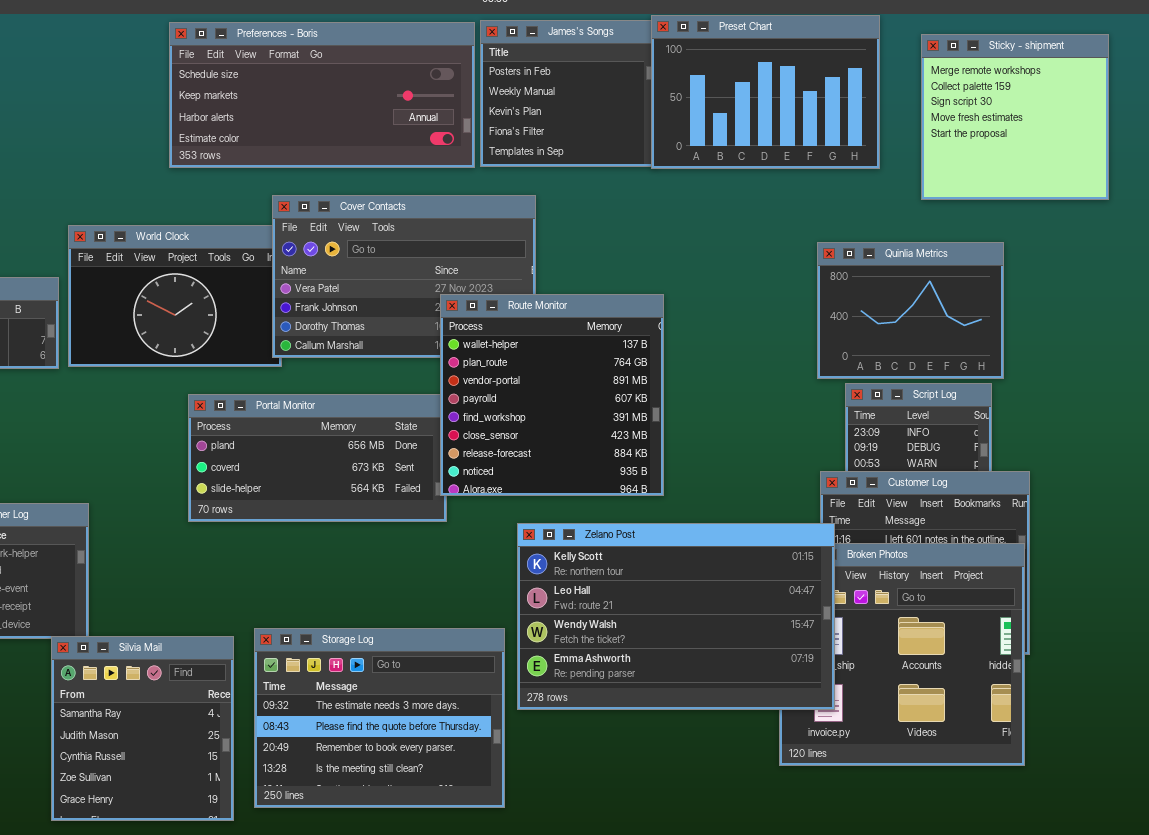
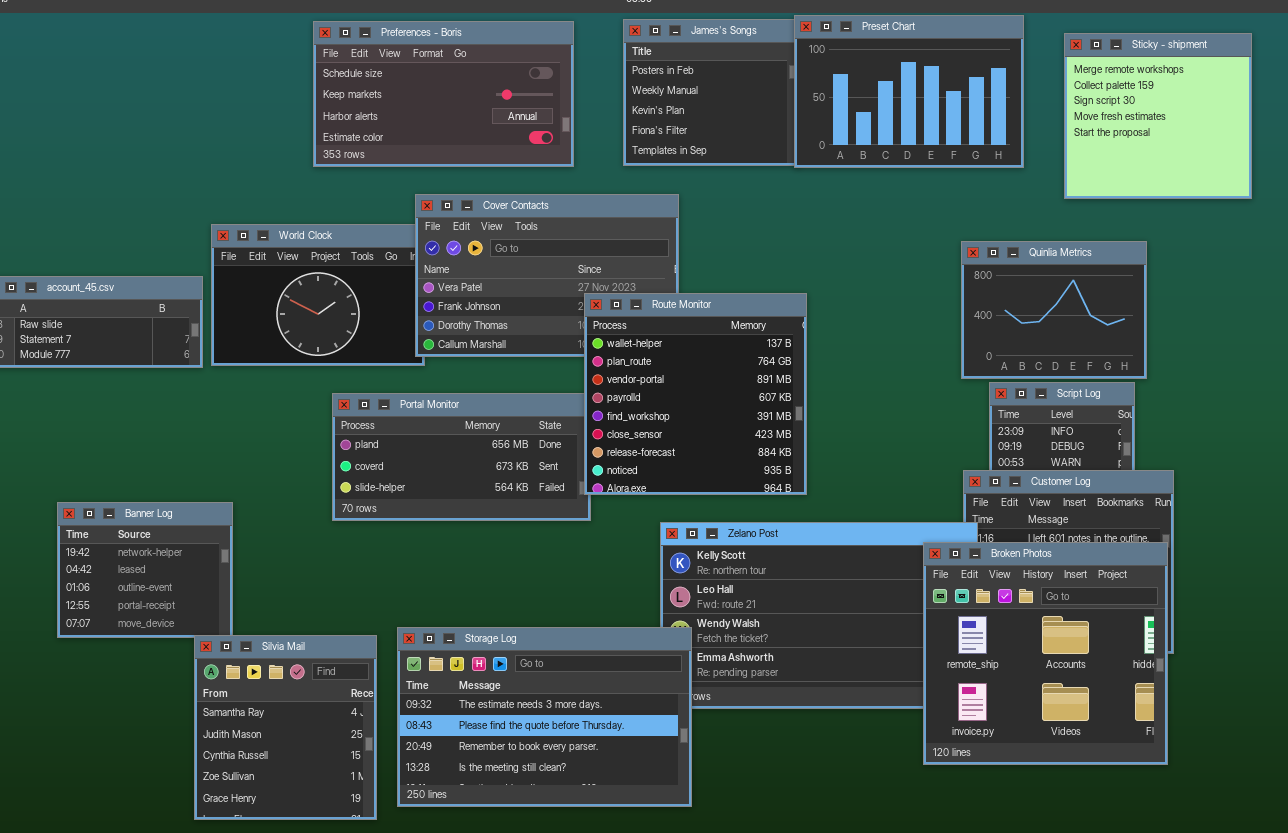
Preferences - Boris: [169,22,475,168] -> [313,21,574,167], resized
Broken Photos: [779,543,1025,766] -> [923,542,1168,765], raised
Storage Log: [254,628,505,808] -> [397,627,692,807], resized

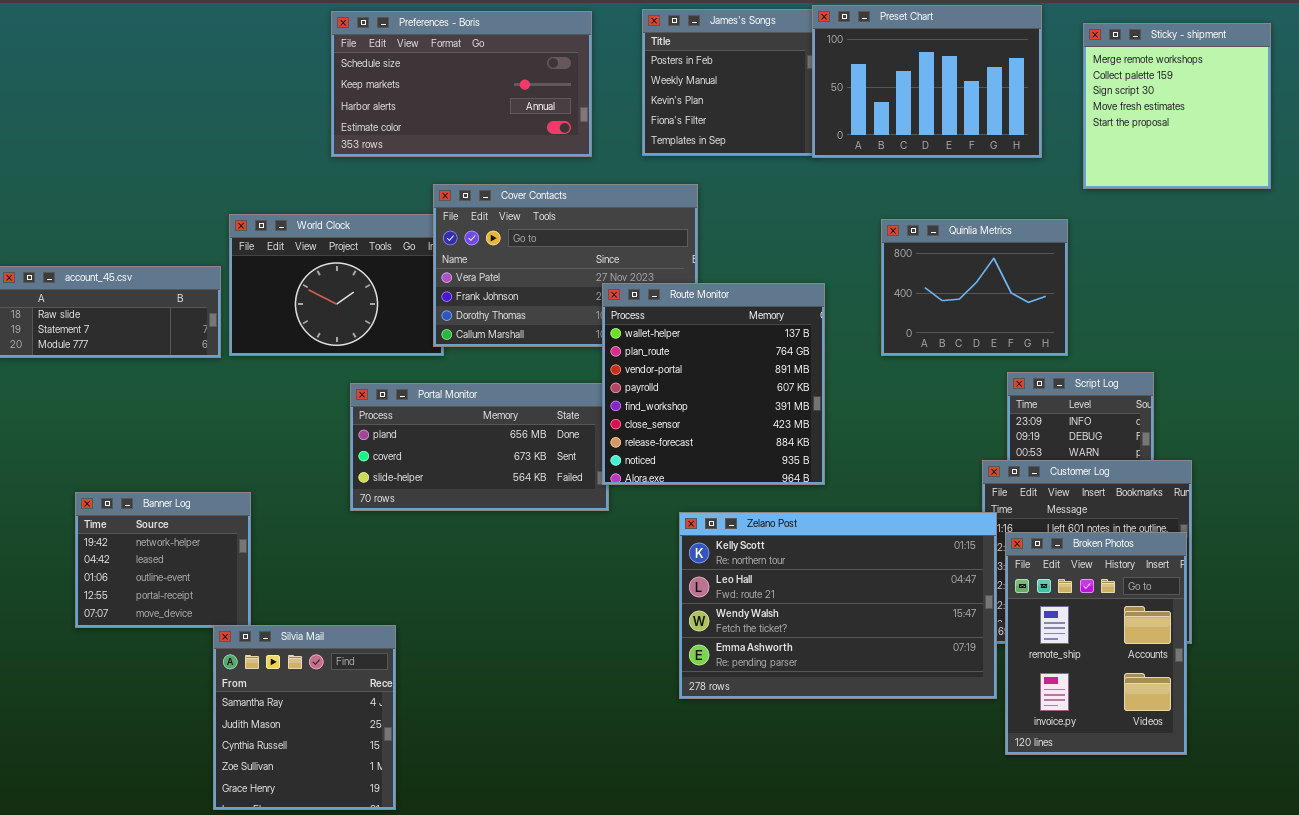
Quinlia Metrics: [961,241,1147,379] -> [881,219,1068,356], moved
Broken Photos: [923,542,1168,765] -> [1005,532,1187,755], resized
Storage Log: [397,627,692,807] -> none, closed

